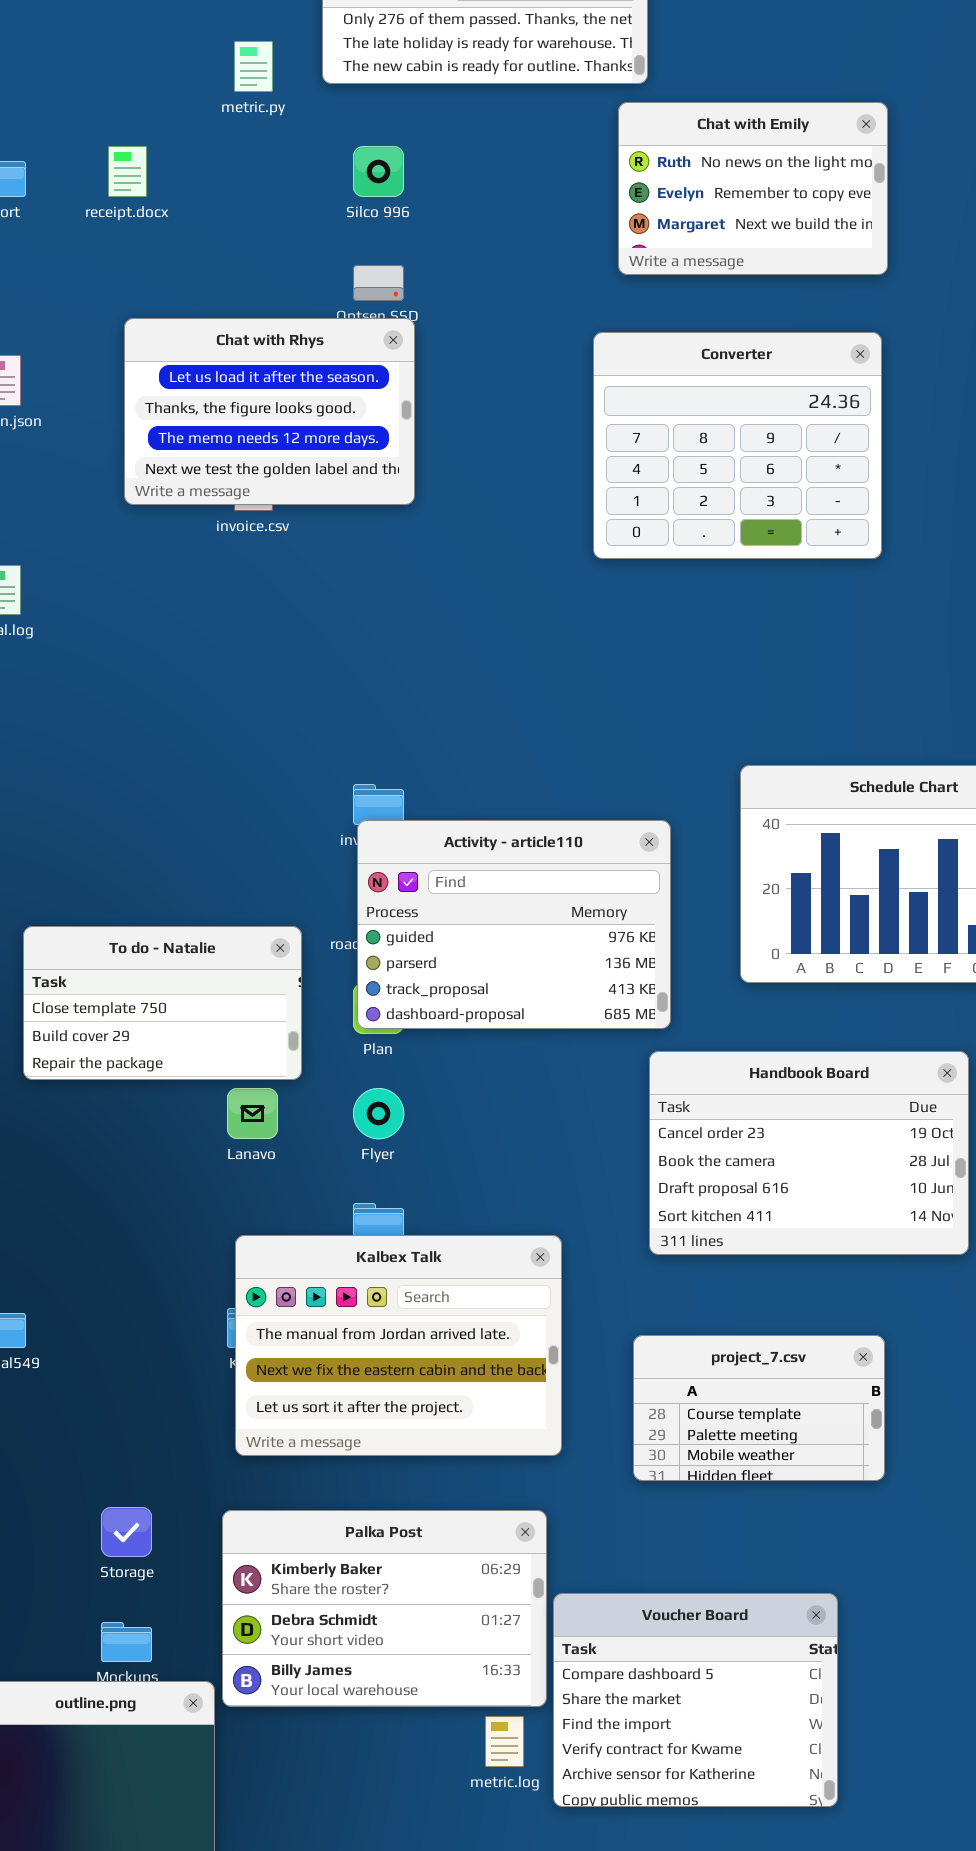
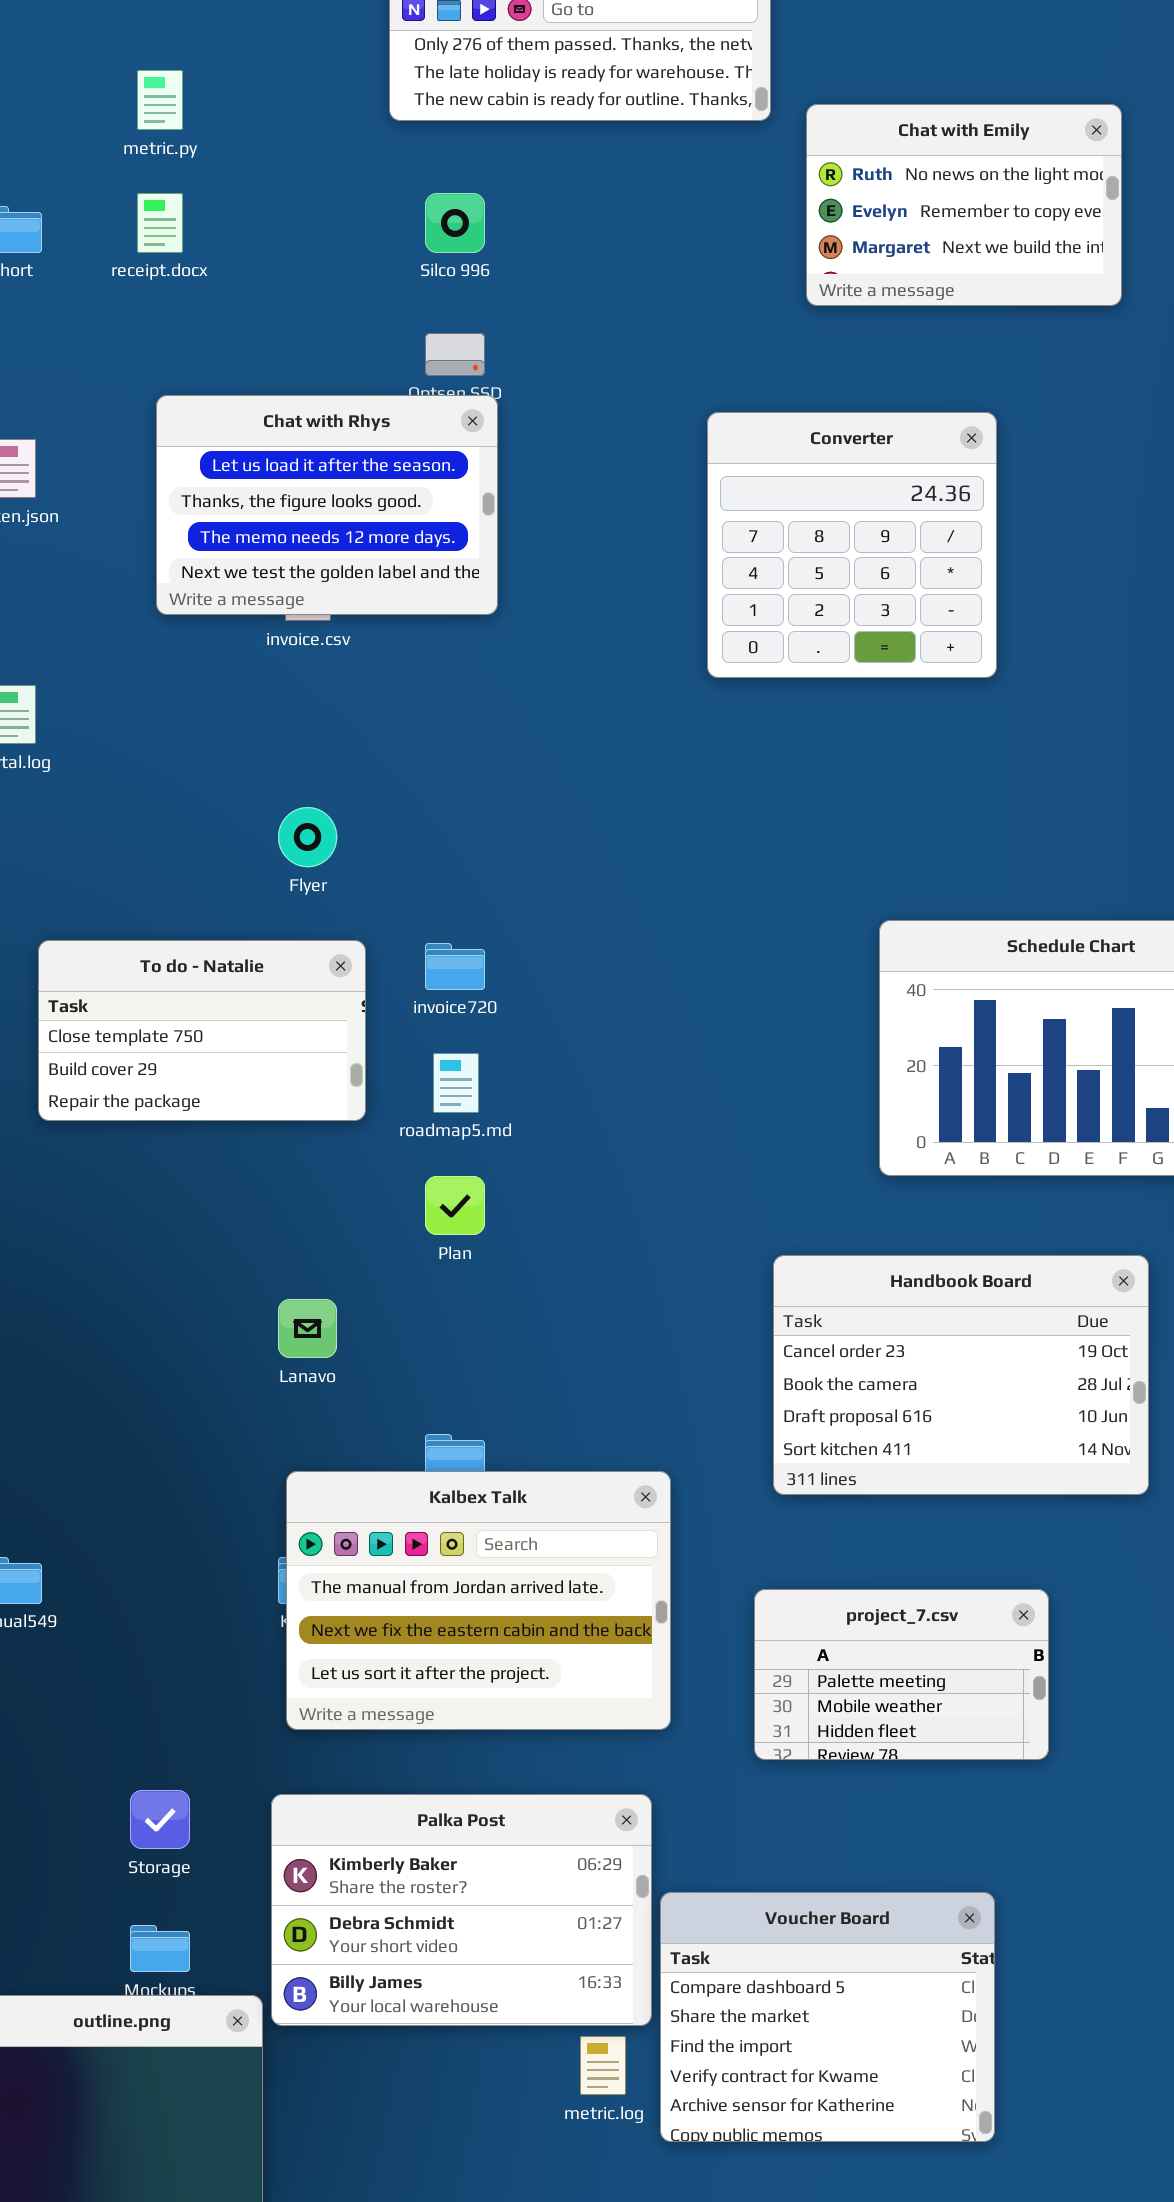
metric.py: [234,41,273,92] -> [137,70,183,130], moved
Chat with Emily: [618,102,888,275] -> [806,104,1122,306], moved
Converter: [593,332,882,559] -> [707,412,997,678], resized
Activity - article110: [357,820,671,1029] -> none, closed
To do - Natalie: [23,926,302,1080] -> [38,940,366,1121], moved
Flyer: [353,1088,404,1139] -> [278,807,337,867], moved
project_7.csv: [633,1335,885,1481] -> [754,1589,1049,1760], scrolled down 1 row

